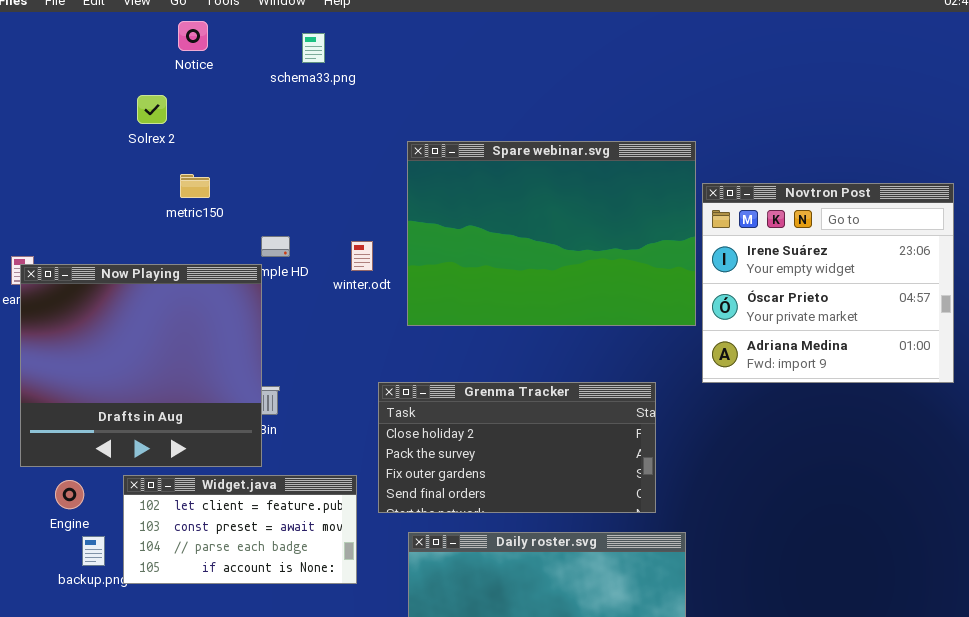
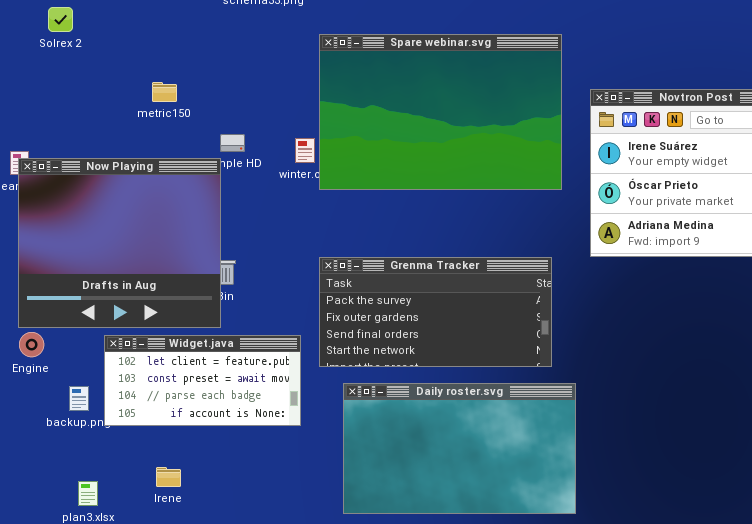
Solrex 2: [137,95,167,124] -> [48,7,73,32], moved
Spare webinar.svg: [407,141,696,326] -> [319,34,562,190], moved
Grenma Tracker: [378,382,656,513] -> [319,257,552,367], scrolled down 1 row
Engine: [55,480,84,509] -> [19,332,44,357], moved

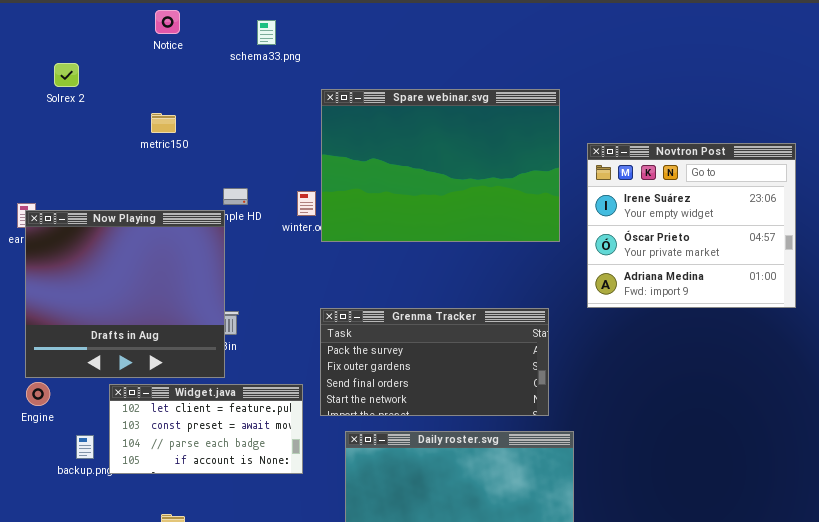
metric150: [152,82,177,102] -> [151,113,176,133], moved

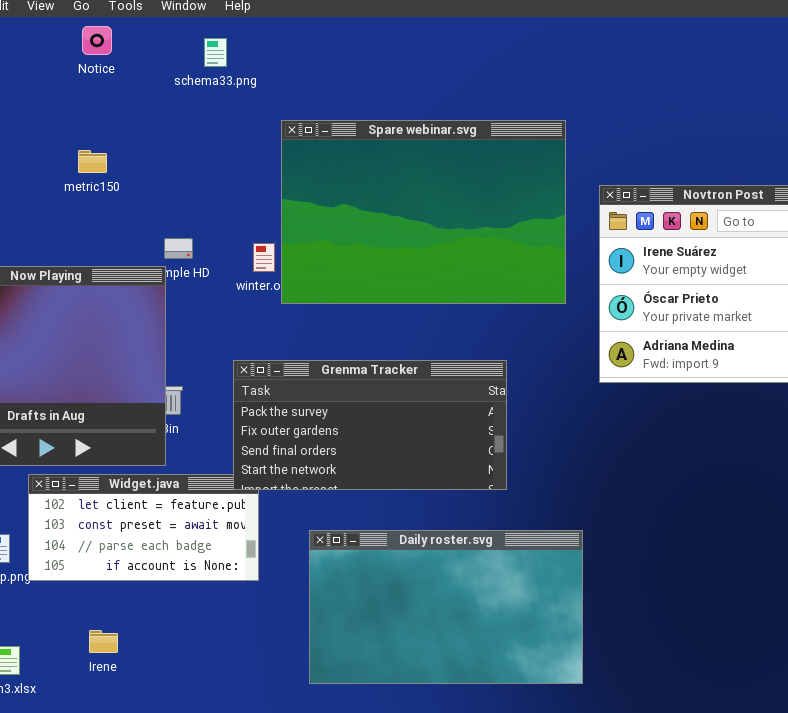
Grenma Tracker: [320,308,549,416] -> [233,360,507,490], moved

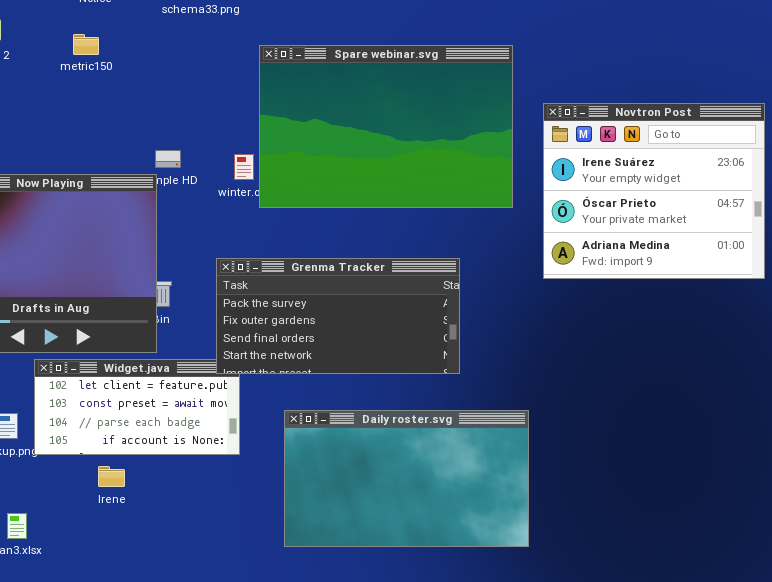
metric150: [78,150,107,173] -> [73,34,99,55], moved
Irene: [89,630,118,653] -> [98,466,125,487], moved

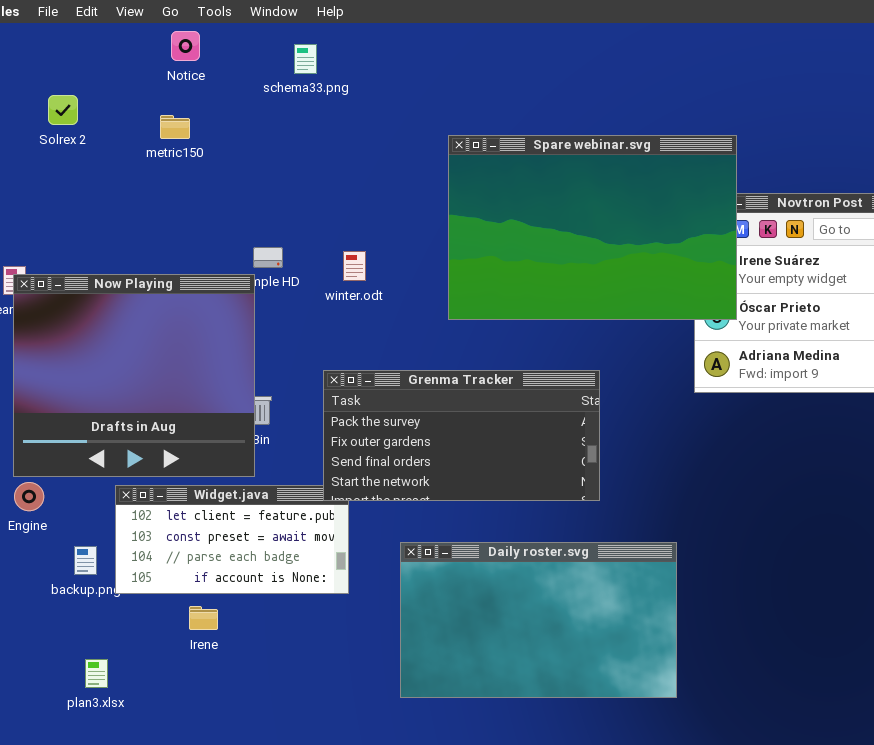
Spare webinar.svg: [259,45,513,208] -> [448,135,737,320], moved

